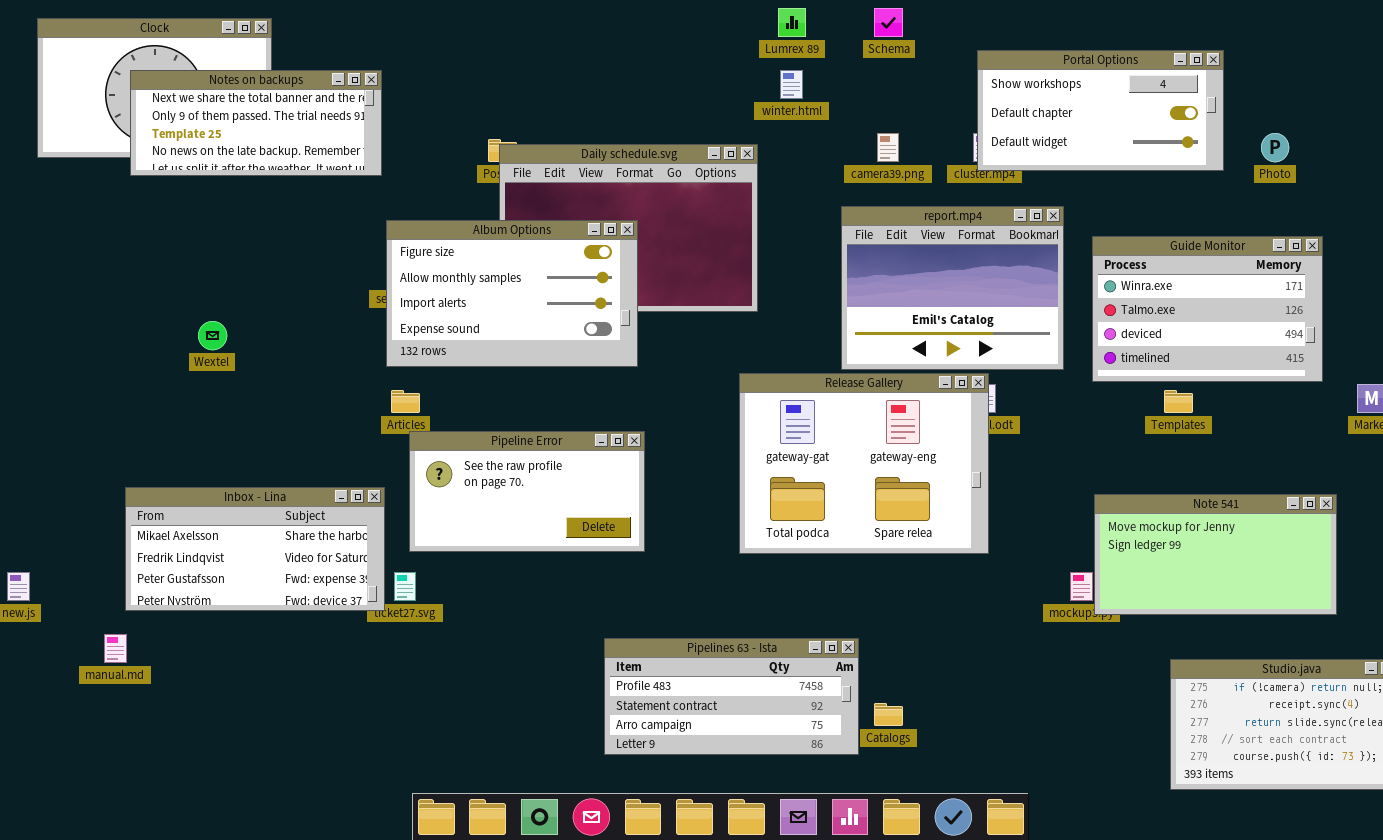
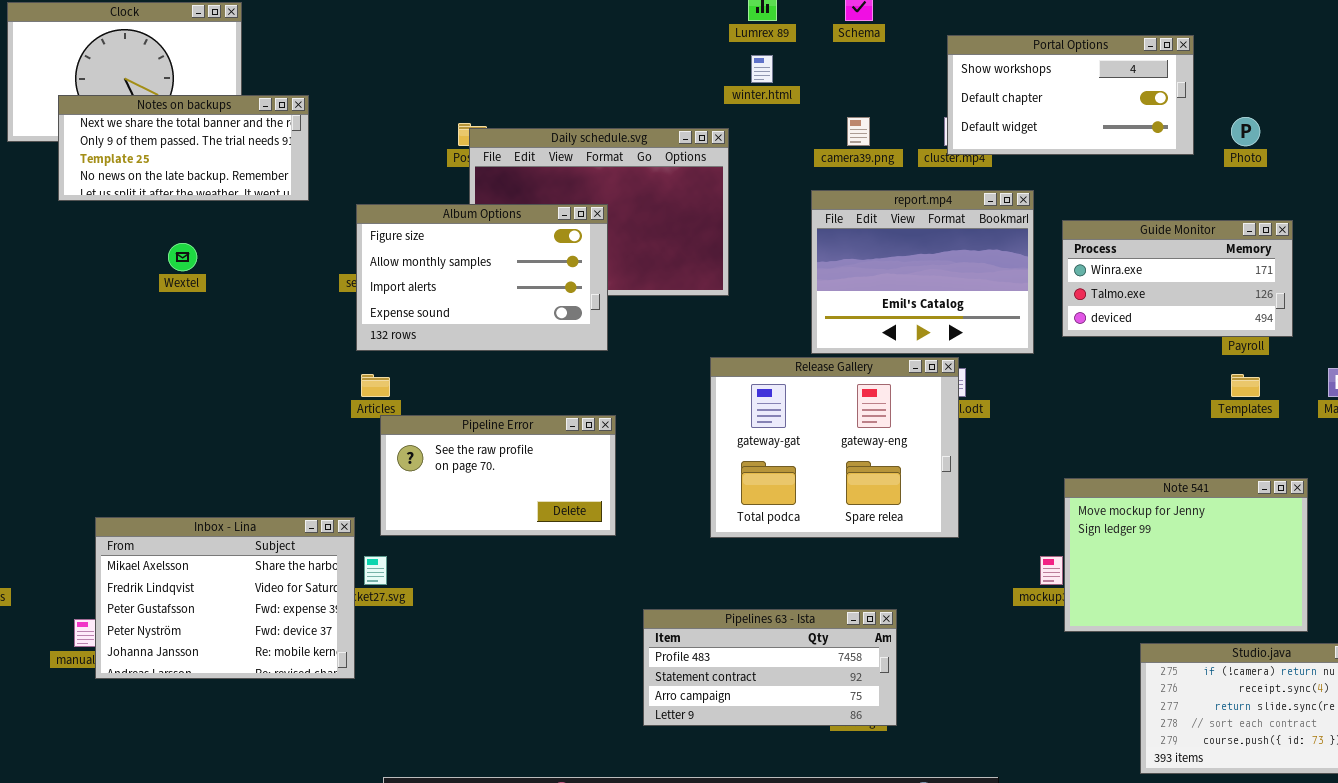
Notes on backups: [130,70,382,176] -> [58,95,309,201], moved
Guide Monitor: [1092,236,1323,382] -> [1062,220,1293,337], resized
Wextel: [198,321,227,350] -> [168,243,197,271], moved
Templates: [1164,390,1193,413] -> [1231,374,1260,397], moved
Inbox - Lina: [125,487,385,611] -> [95,517,355,679], moved, resized
Note 541: [1094,494,1337,615] -> [1064,478,1308,632], resized
Pipelines 63 - Ista: [604,638,859,755] -> [643,609,897,726], moved

